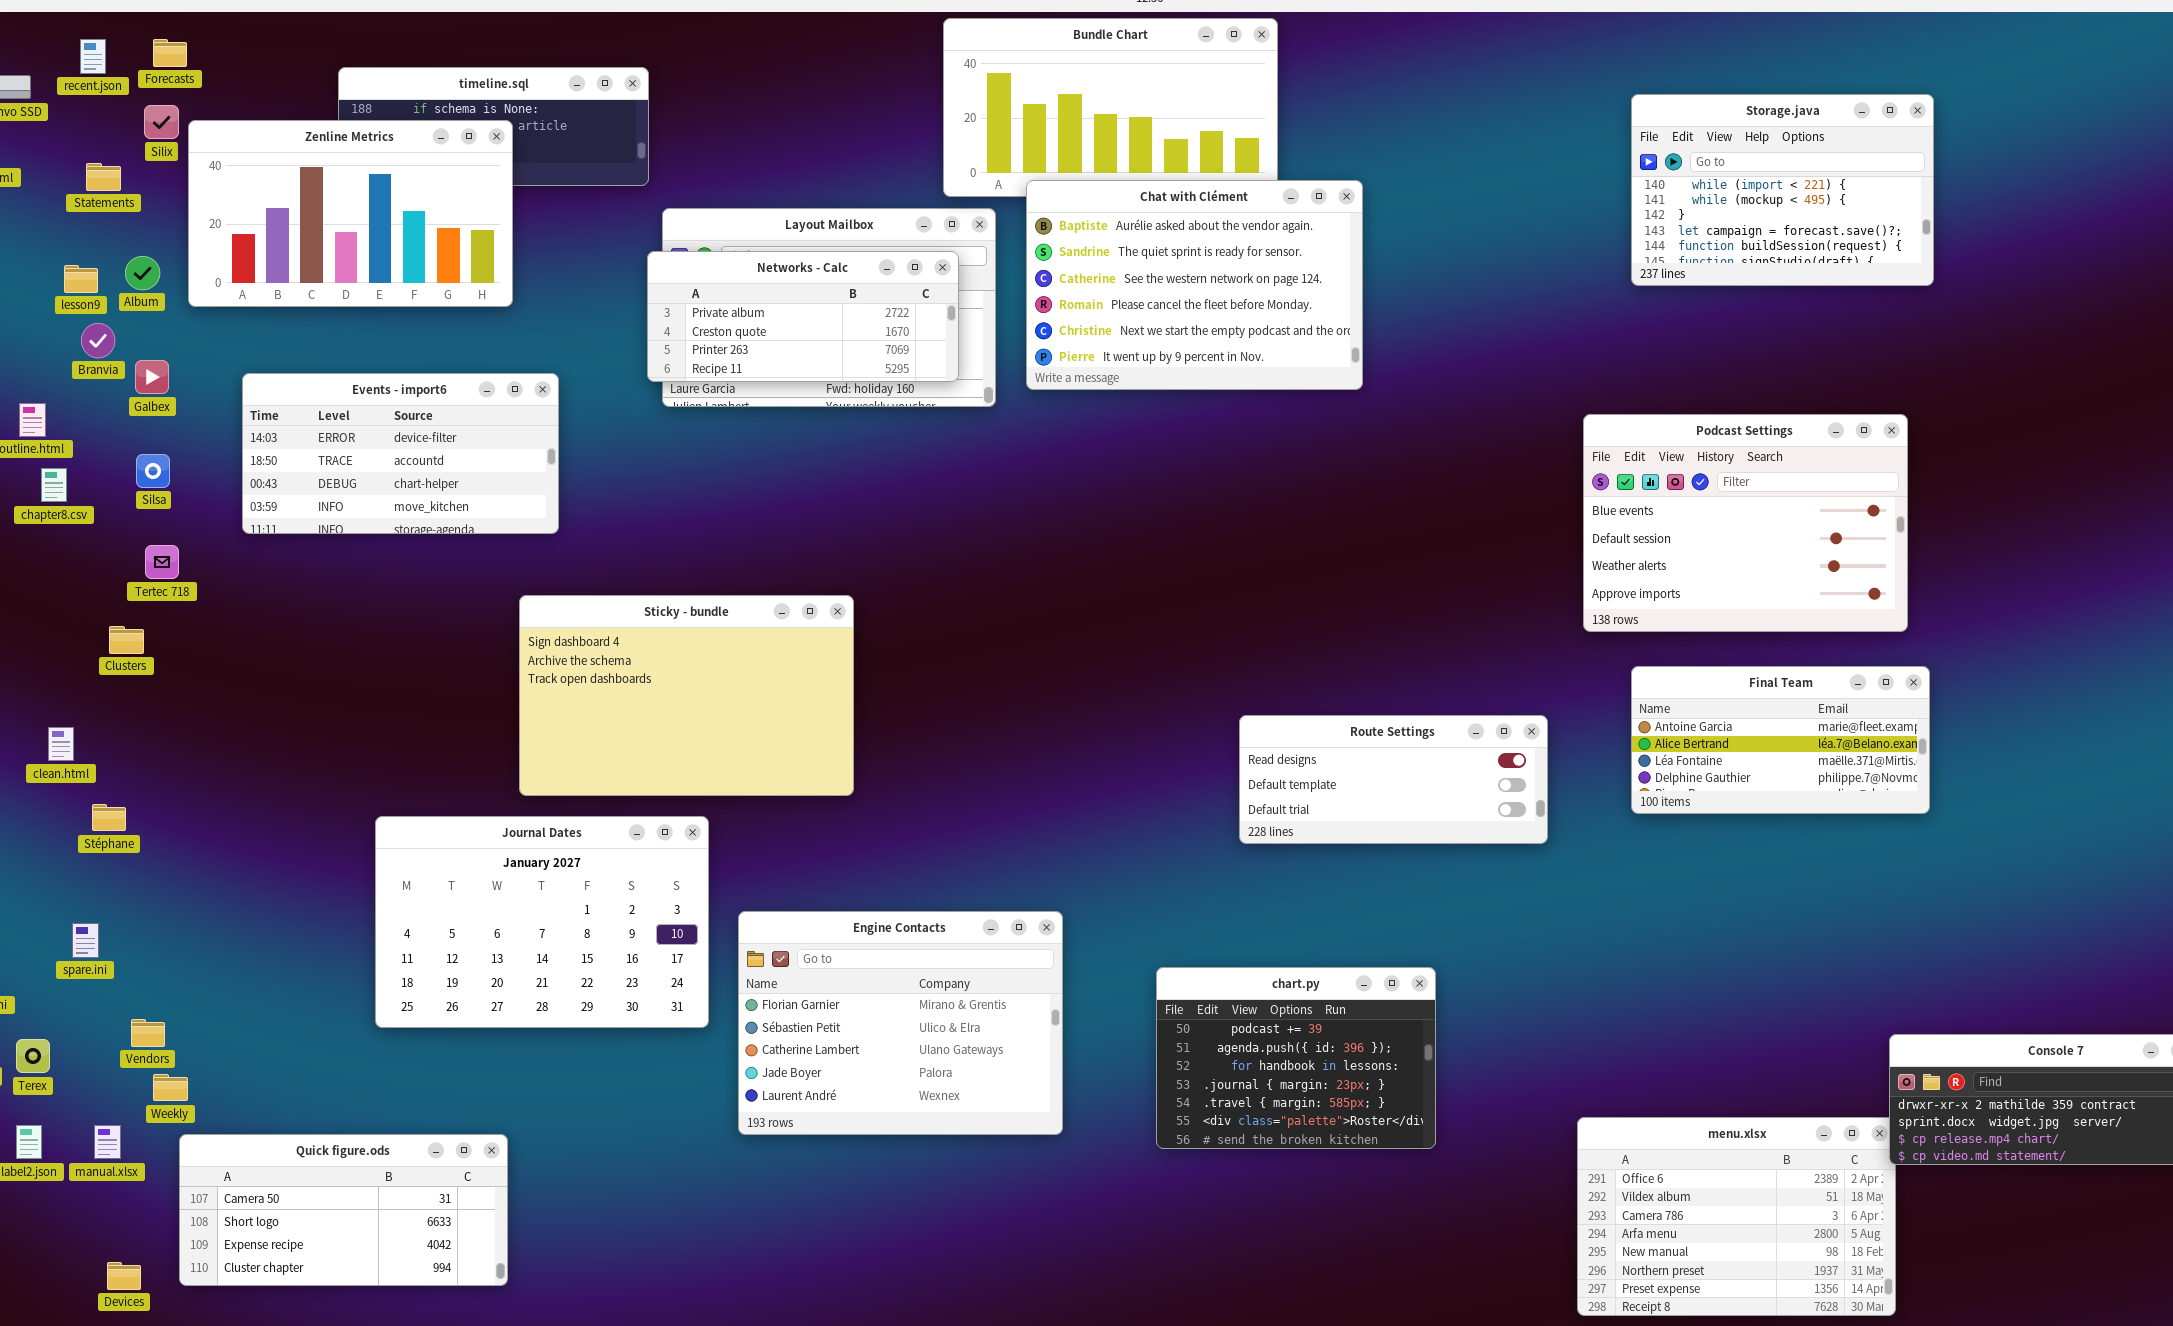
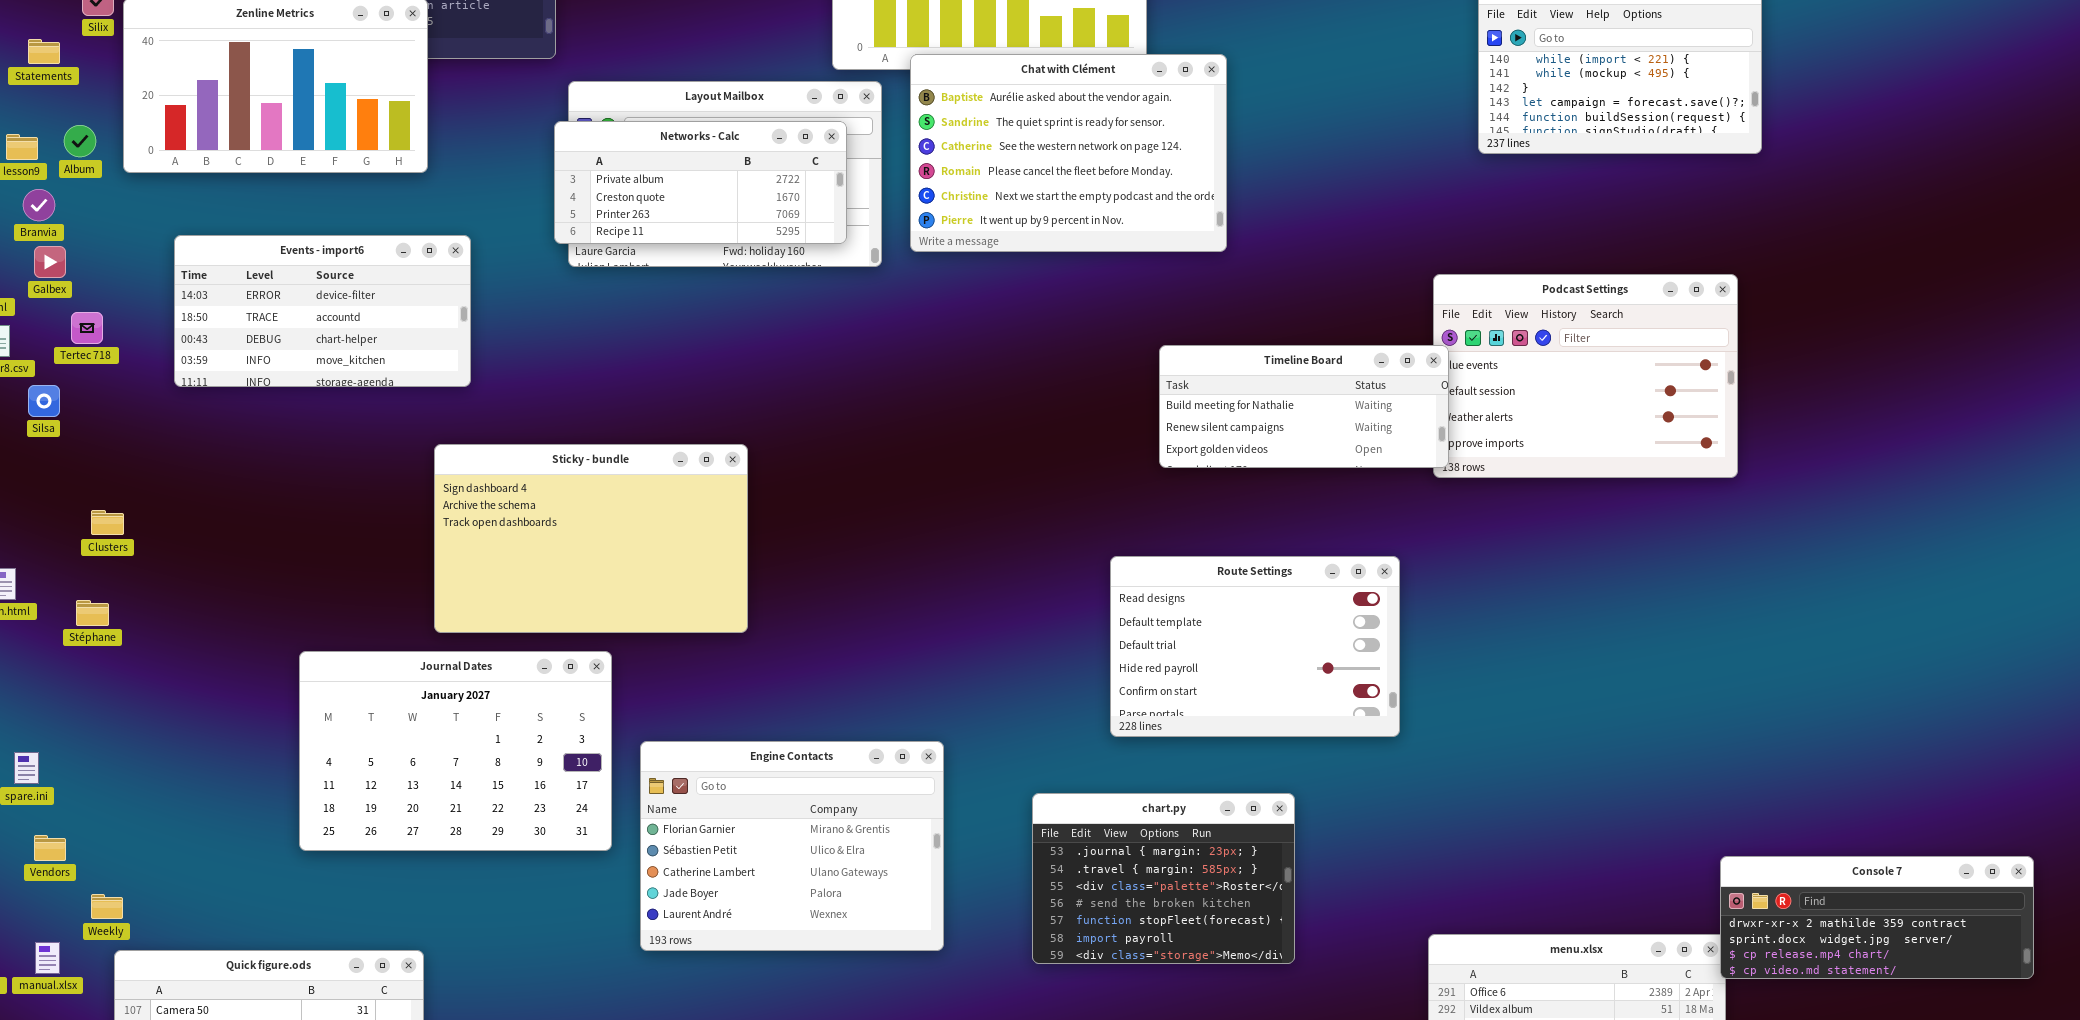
Galbex: [135,360,169,394] -> [34,246,66,278], moved
Silsa: [136,454,170,488] -> [28,385,60,417], moved
Timeline Board: none -> [1159,345,1449,468], opened
Tertec 718: [145,545,179,579] -> [71,312,103,344], moved
Clusters: [109,626,144,654] -> [91,510,124,535], moved
Final Team: [1631,666,1930,814] -> none, closed
Route Settings: [1239,715,1548,844] -> [1110,556,1400,737], resized
Stéphane: [92,804,126,831] -> [76,600,109,626], moved
chart.py: [1156,967,1436,1149] -> [1032,793,1295,964], scrolled down 3 rows
Vendors: [131,1019,165,1047] -> [34,835,66,861], moved

